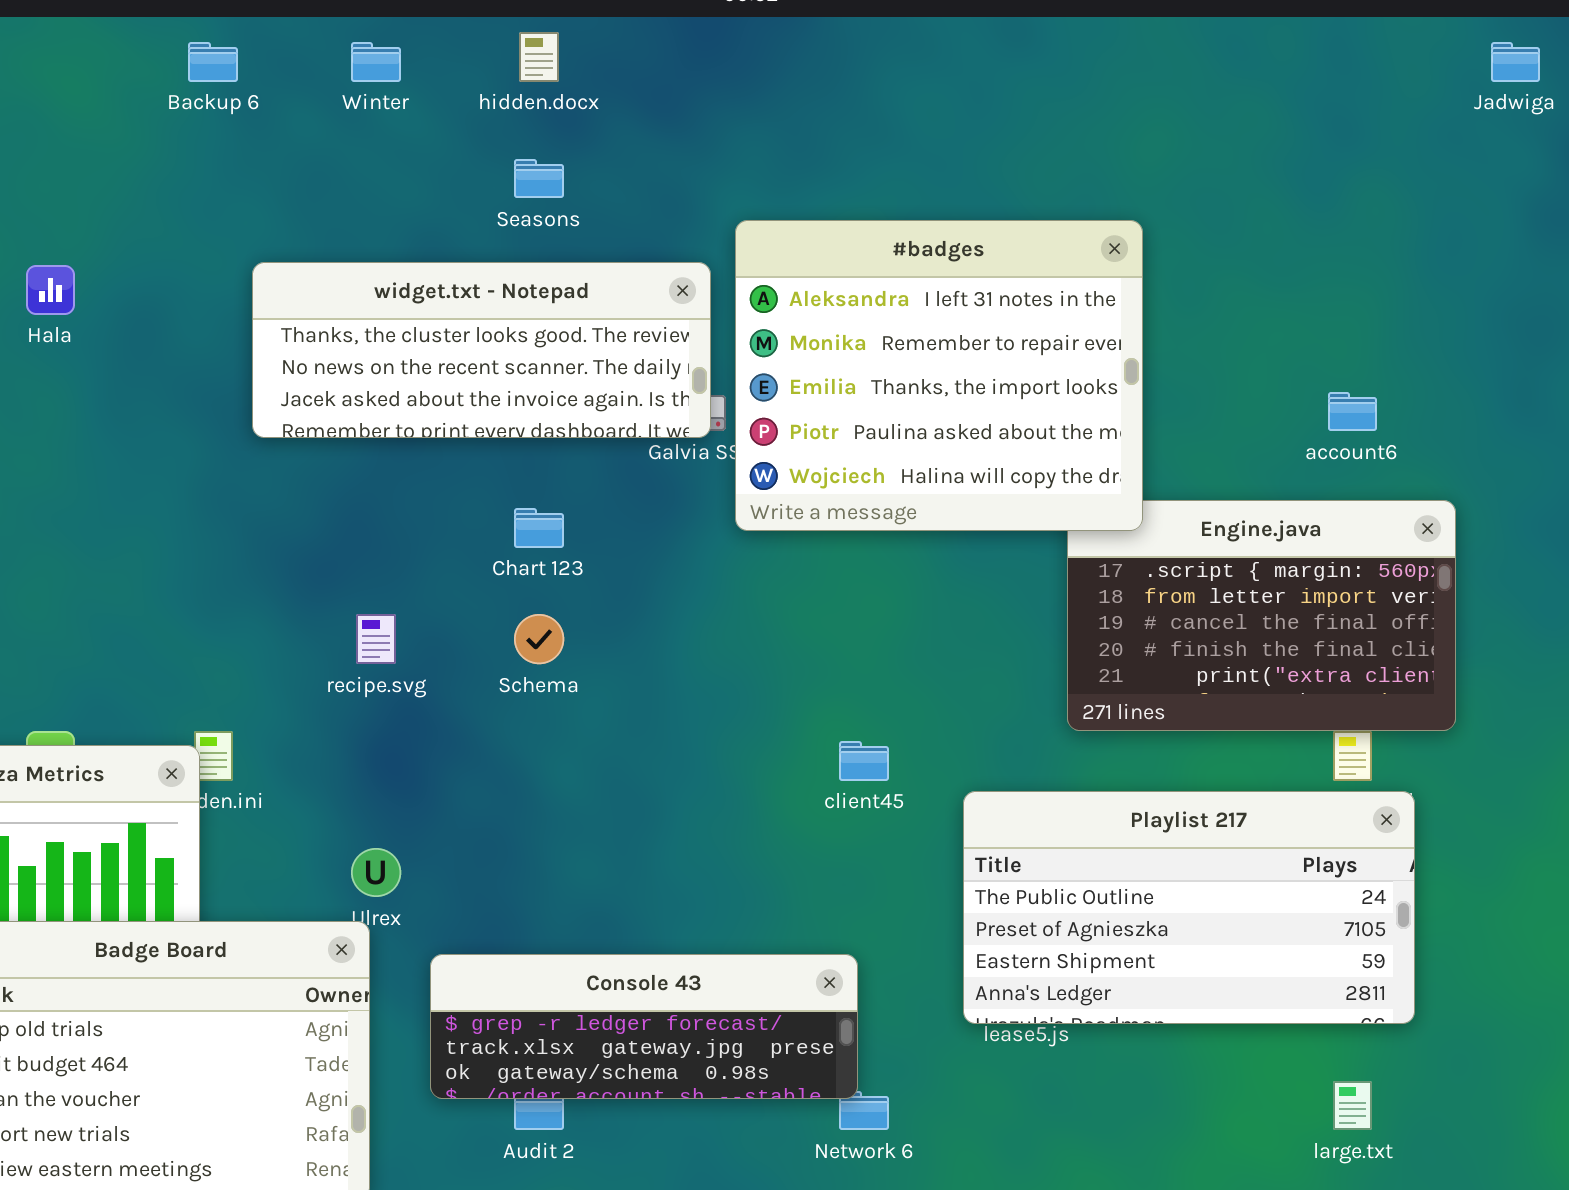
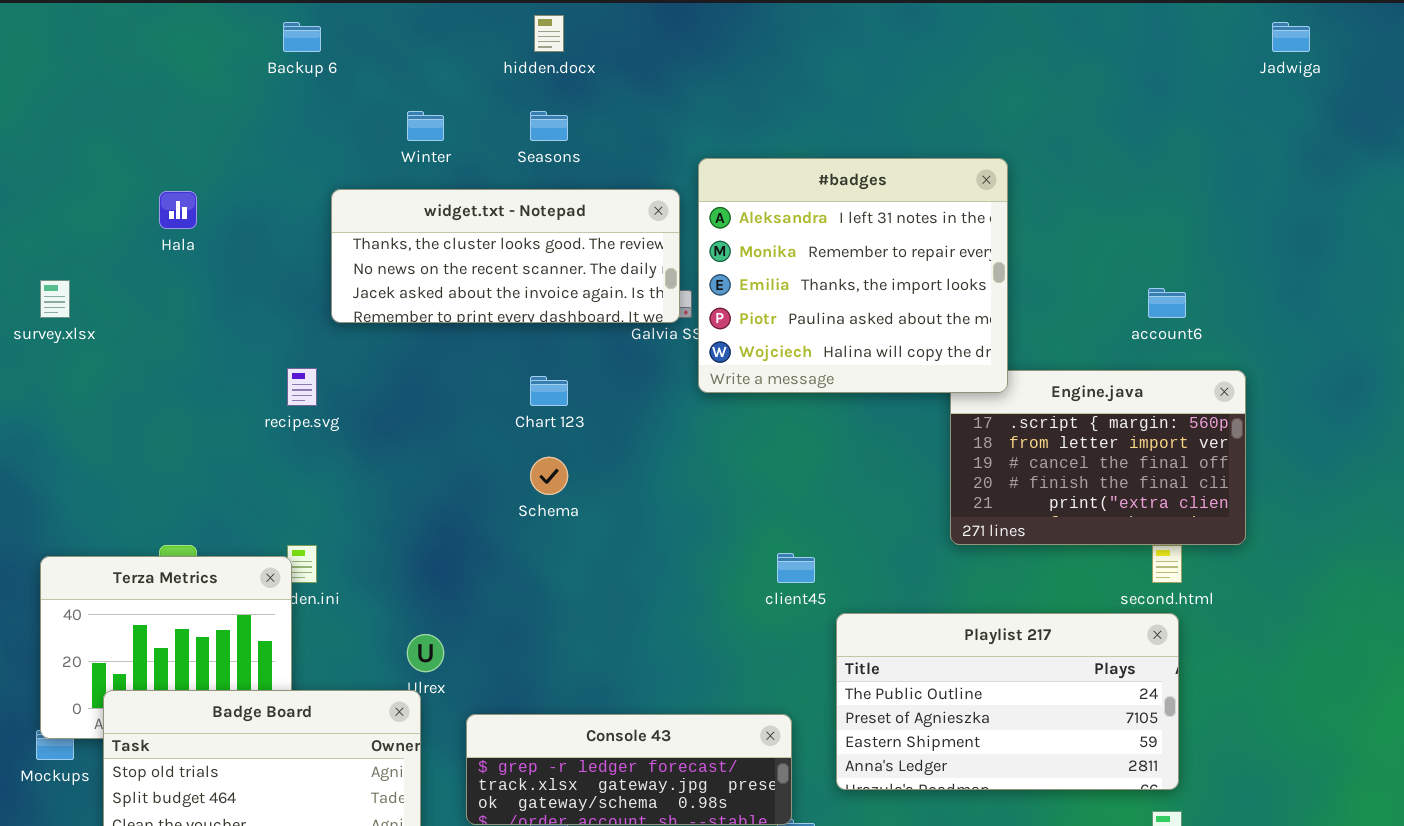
Winter: [351,42,401,82] -> [407,111,444,141], moved
recipe.svg: [356,614,396,664] -> [287,368,317,406], moved
Playlist 217: [963,791,1415,1024] -> [836,613,1179,790], moved

